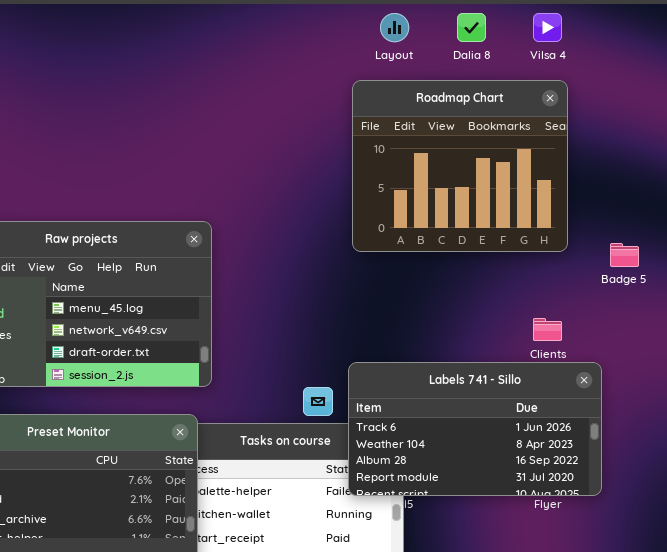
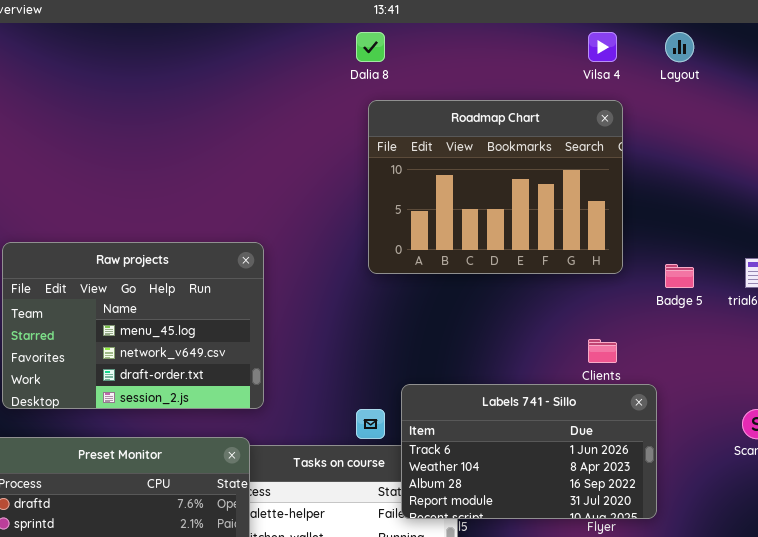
Layout: [380,13,409,42] -> [665,32,694,62], moved
Dalia 8: [457,13,486,42] -> [356,32,385,62], moved
Roadmap Chart: [352,80,568,252] -> [368,100,623,274], resized

